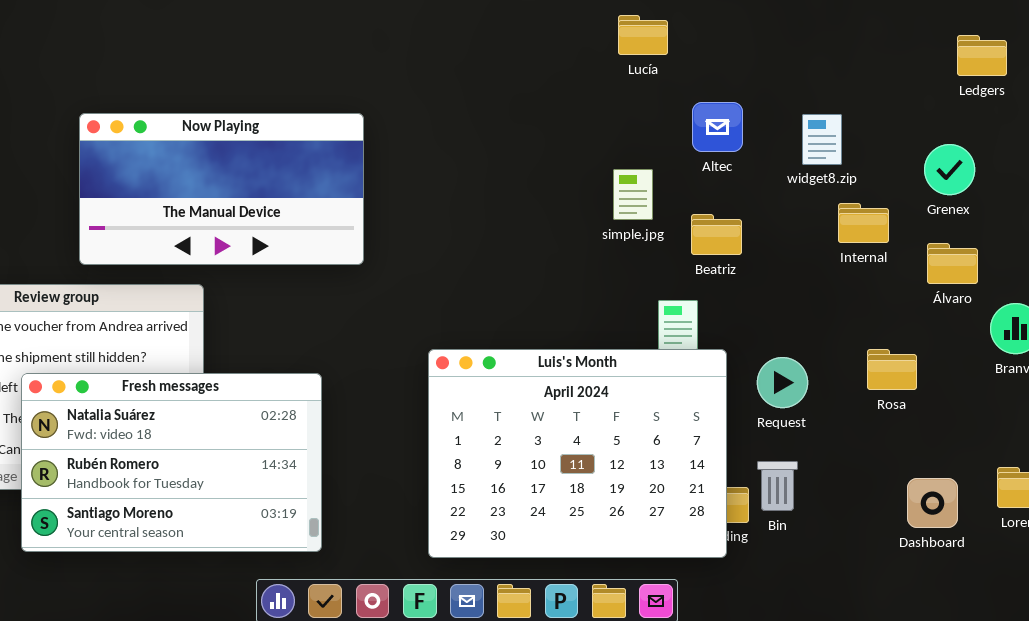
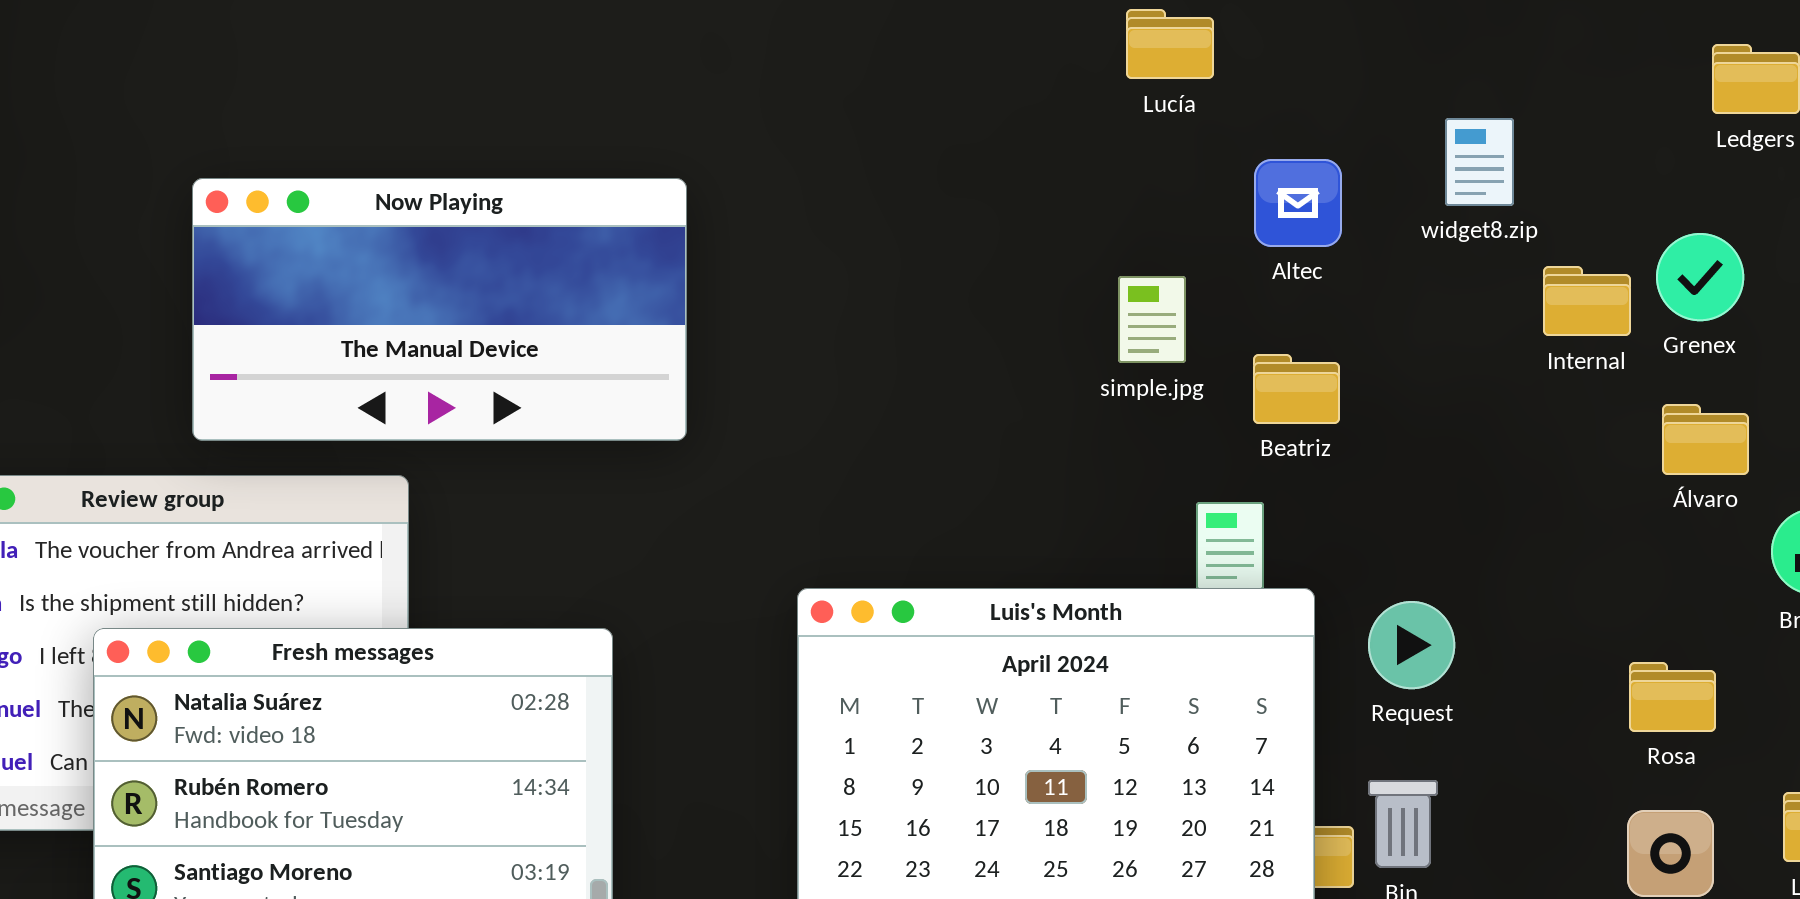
widget8.zip: [802,114,842,165] -> [1445,118,1514,206], moved
Internal: [838,203,889,243] -> [1543,266,1631,336], moved
Rosa: [867,349,917,390] -> [1629,662,1716,732], moved

